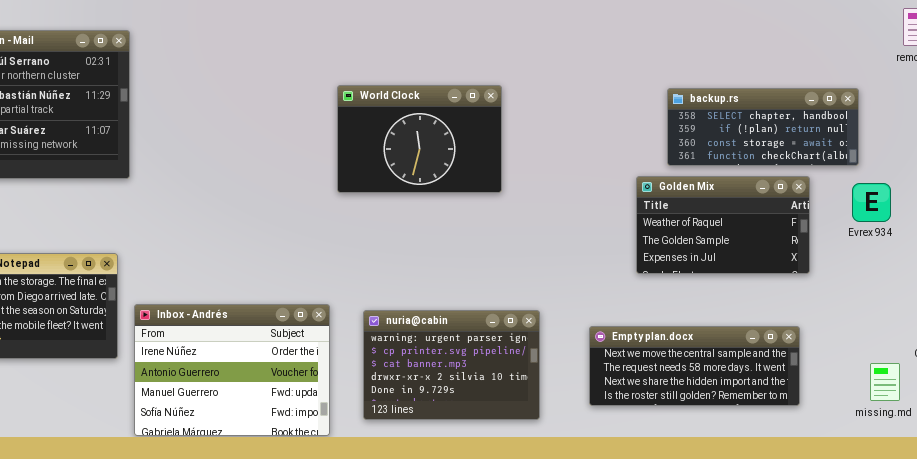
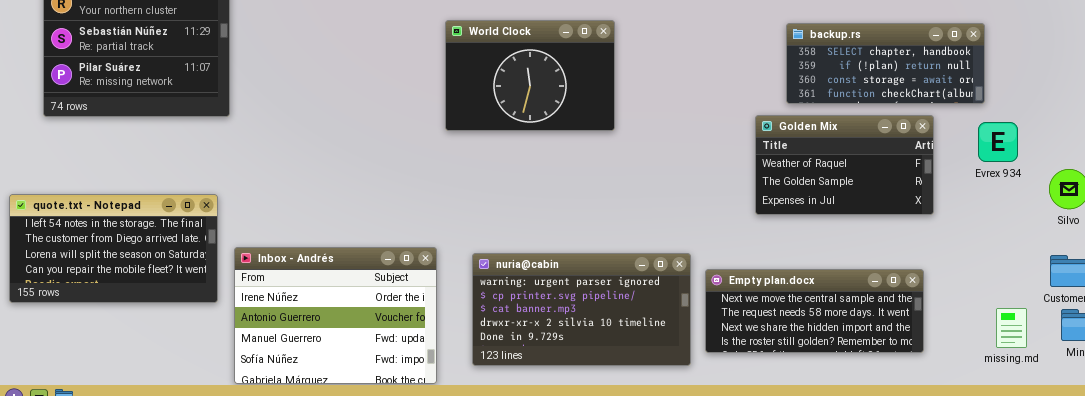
nuria@cabin: [363,310,540,420] -> [472,253,691,366], resized

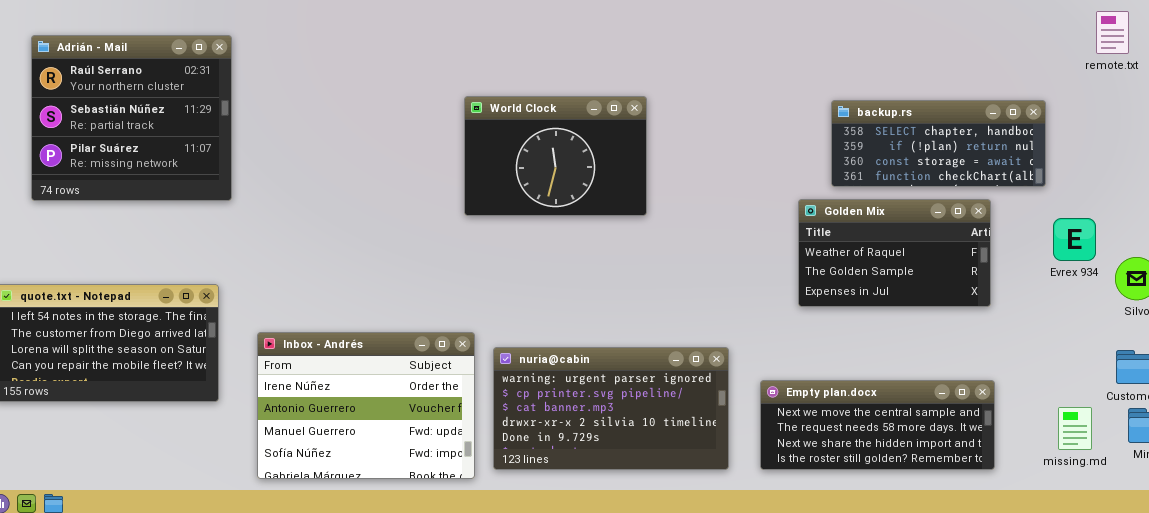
Evrex 934: [978,122,1018,162] -> [1053,218,1096,261], moved
Inbox - Andrés: [234,247,437,384] -> [257,332,475,479], moved
Empty plan.docx: [705,269,924,353] -> [760,380,995,470], moved

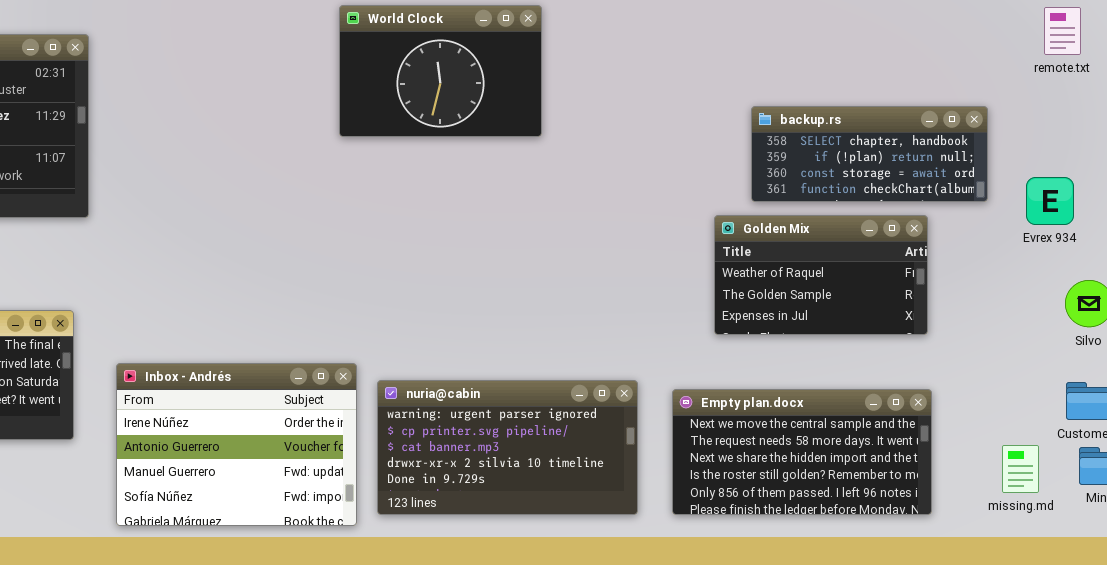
World Clock: [464,96,647,216] -> [339,5,542,137], moved
Evrex 934: [1053,218,1096,261] -> [1026,177,1074,225], moved
Empty plan.docx: [760,380,995,470] -> [672,389,932,515], resized

